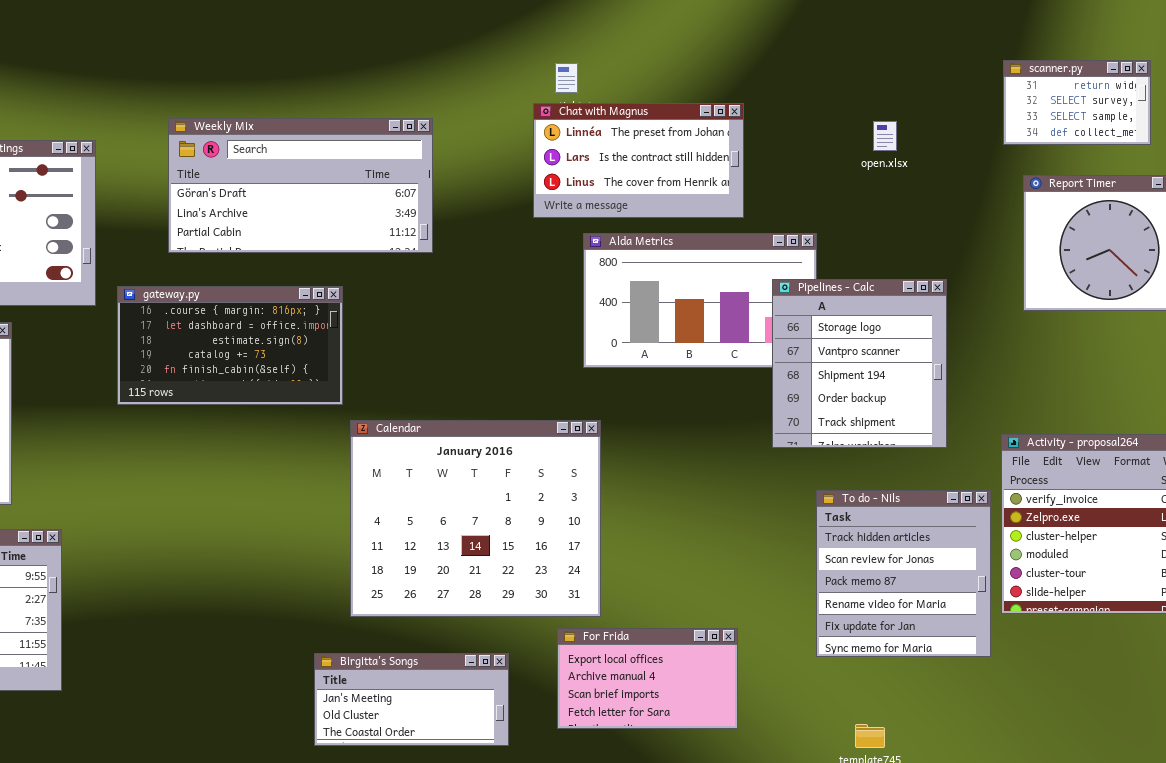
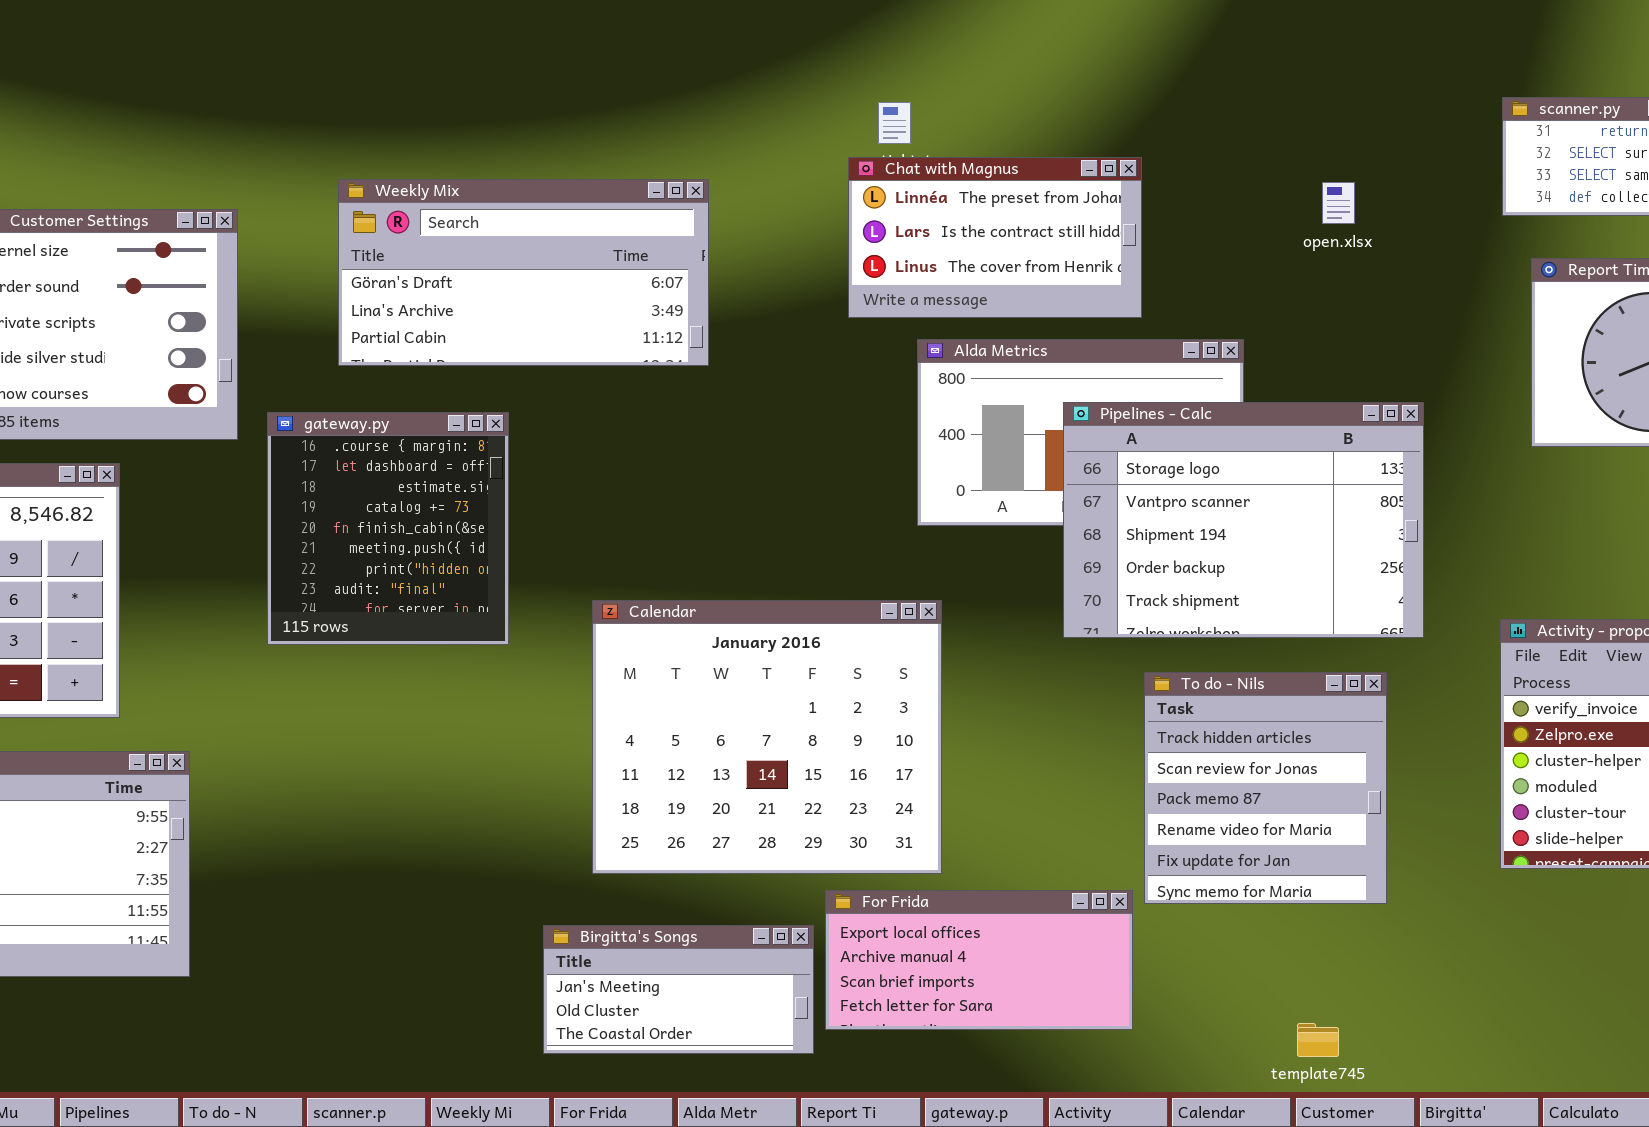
Pipelines - Calc: [772,279,947,448] -> [1063,402,1424,638], resized
gateway.py: [117,286,343,405] -> [267,412,509,645], resized
To do - Nils: [816,490,991,657] -> [1144,672,1387,904], moved
For Frida: [557,628,738,729] -> [825,890,1133,1030], resized

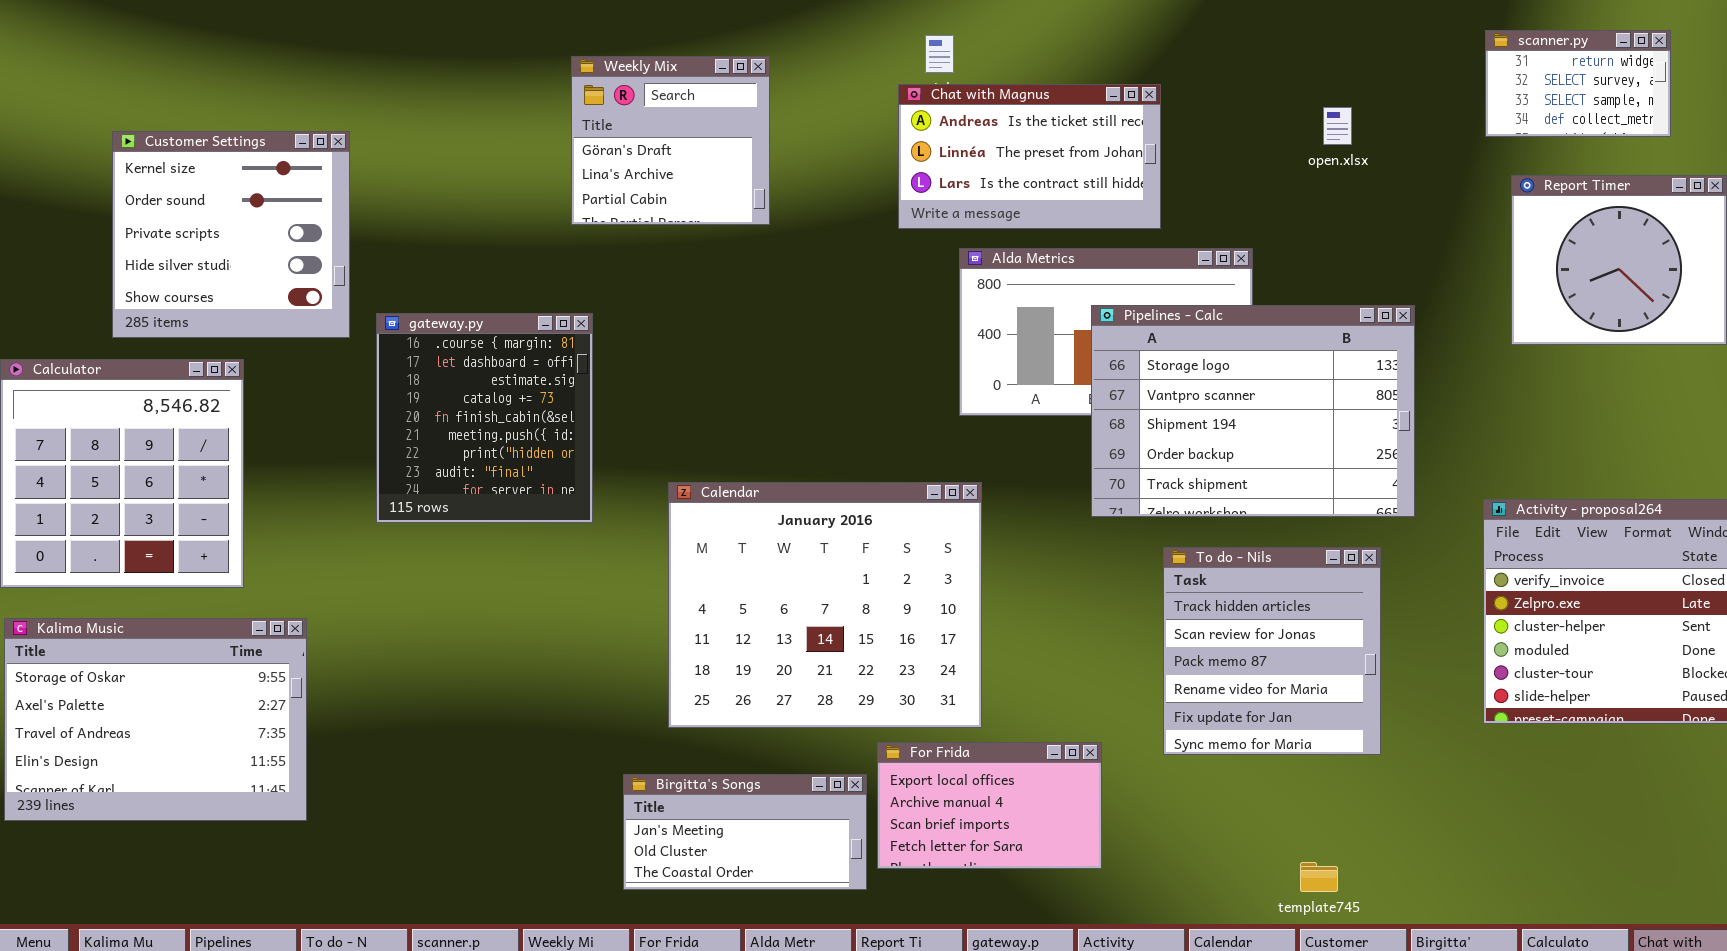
Chat with Magnus: [848,157,1142,318] -> [898,84,1161,229], scrolled up 1 row
Weekly Mix: [338,179,709,366] -> [571,56,770,225], moved, resized
For Frida: [825,890,1133,1030] -> [877,742,1102,869], resized

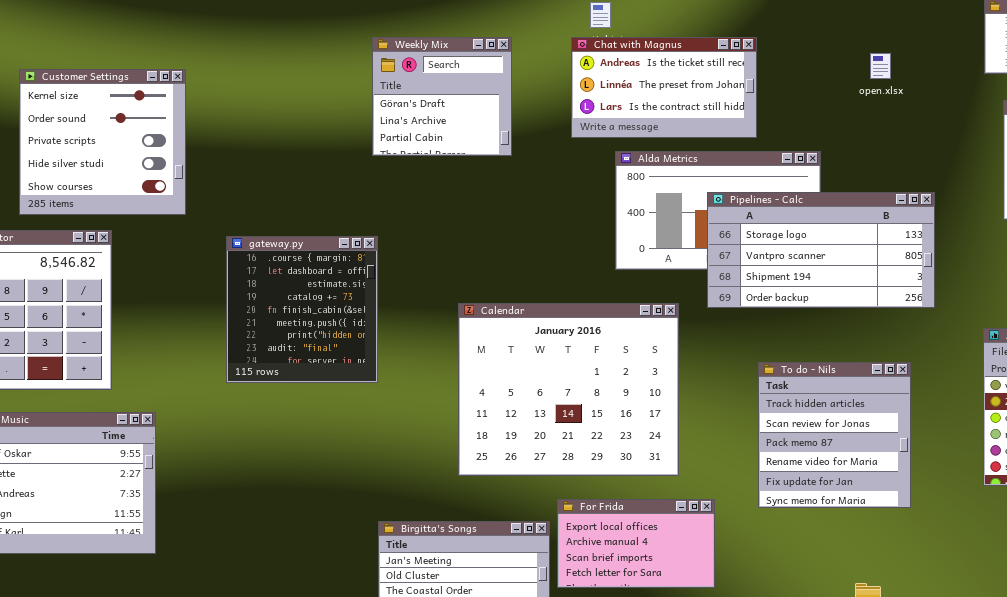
Weekly Mix: [571,56,770,225] -> [372,37,512,156], moved
Pipelines - Calc: [1091,305,1415,517] -> [707,192,935,308], resized
gateway.py: [376,313,593,523] -> [226,236,378,383], moved
Calendar: [668,482,982,728] -> [458,303,679,476], moved

